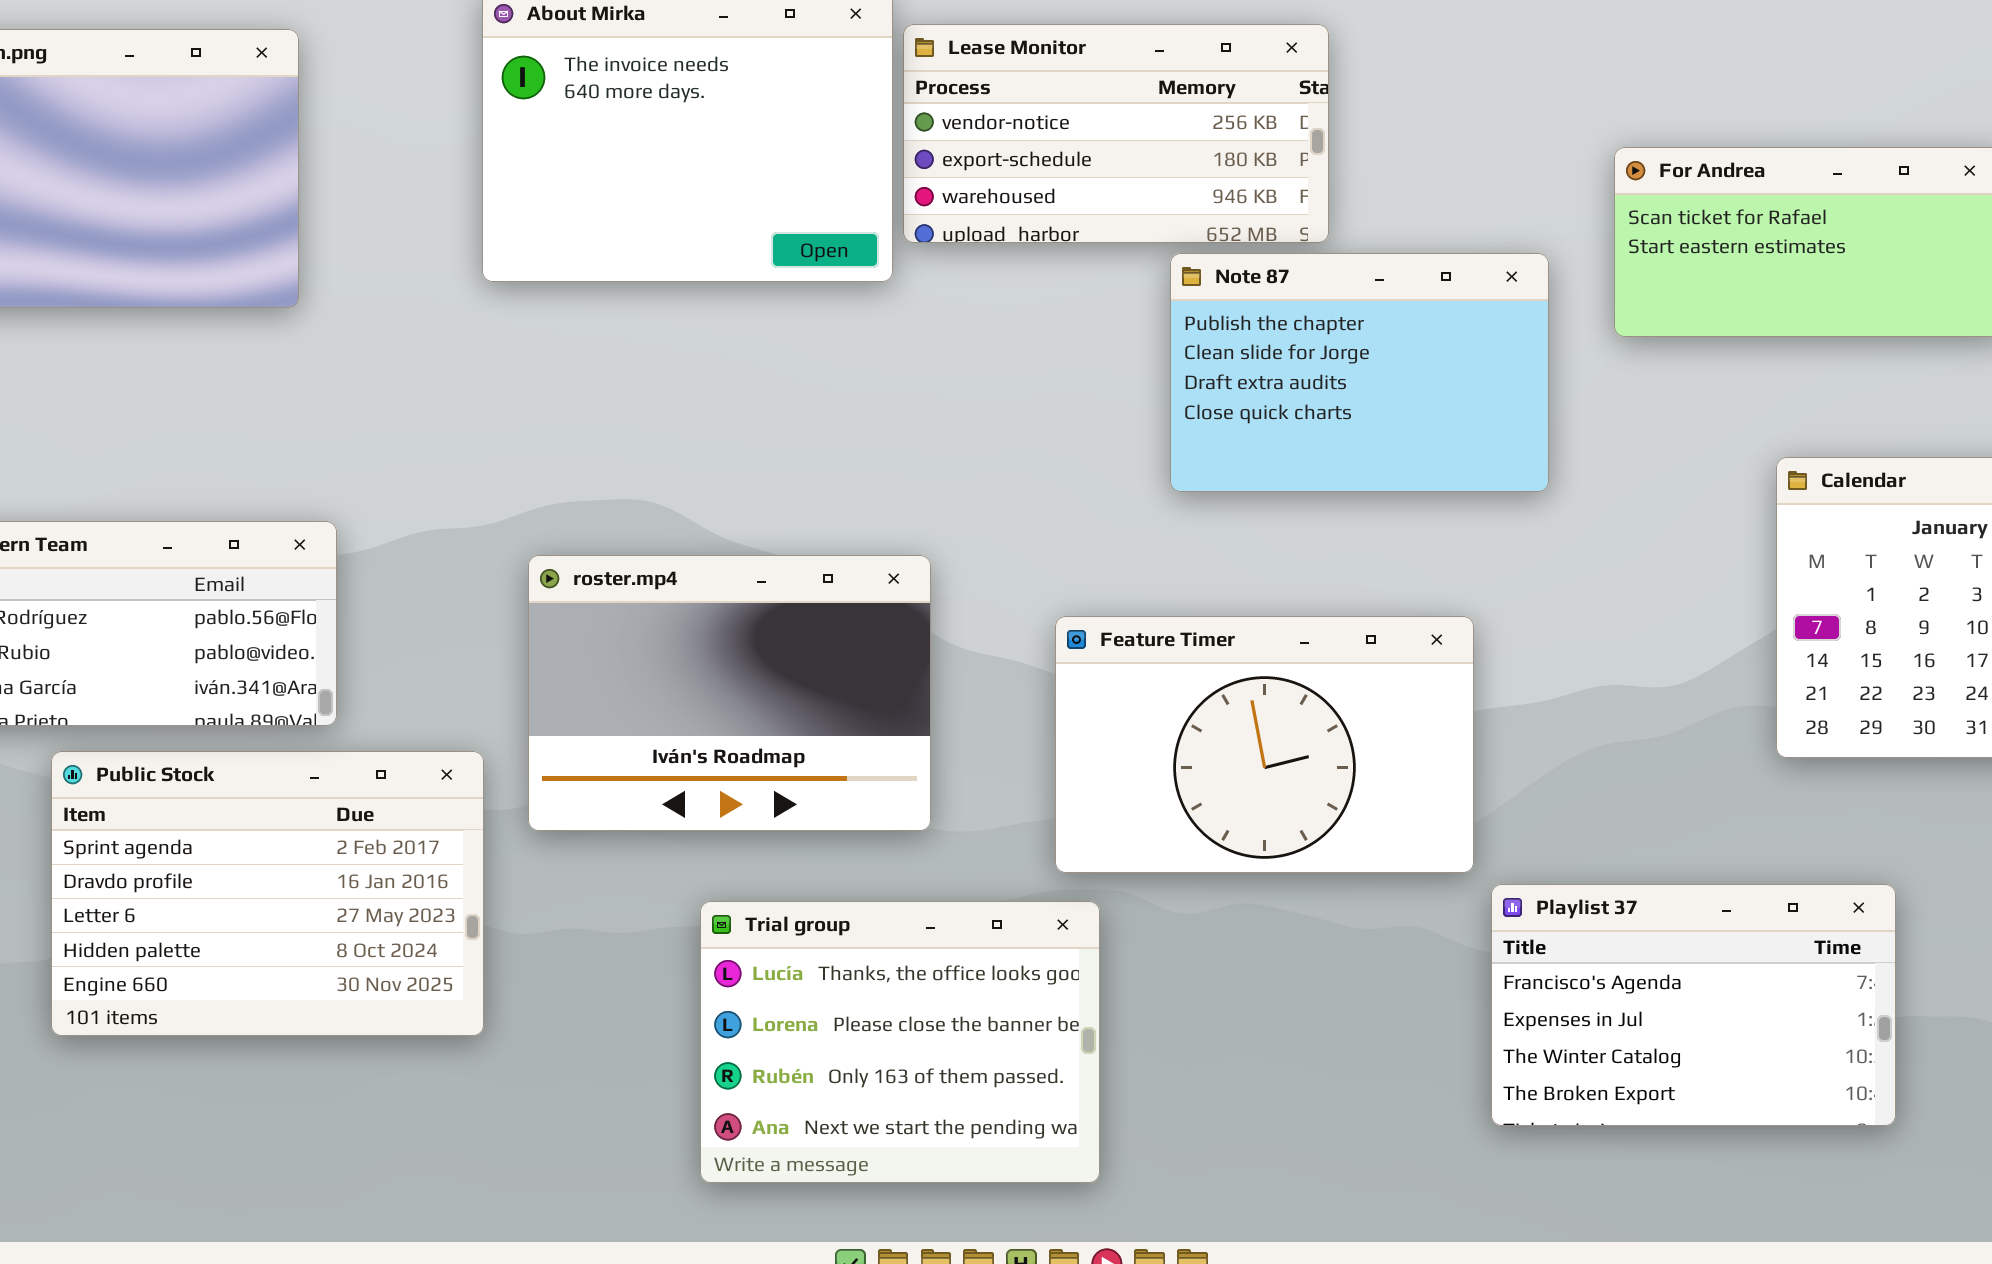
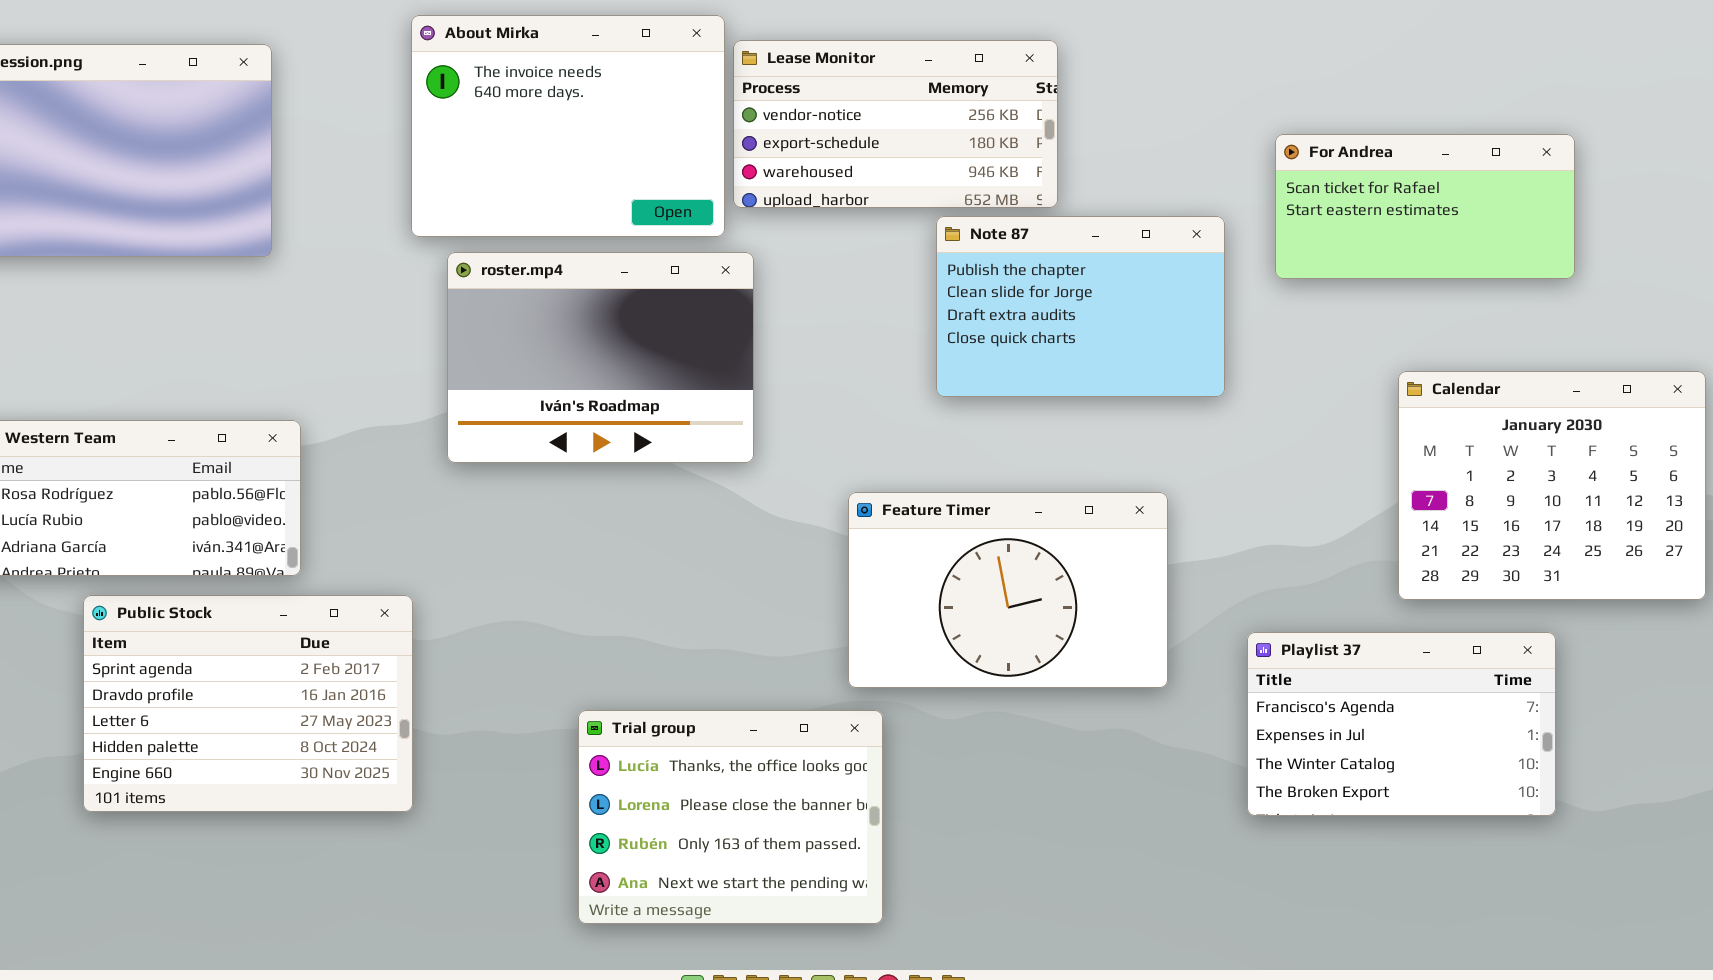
roster.mp4: [528,555,931,831] -> [447,252,754,463], moved
Playlist 37: [1491,884,1896,1126] -> [1247,632,1556,816], moved

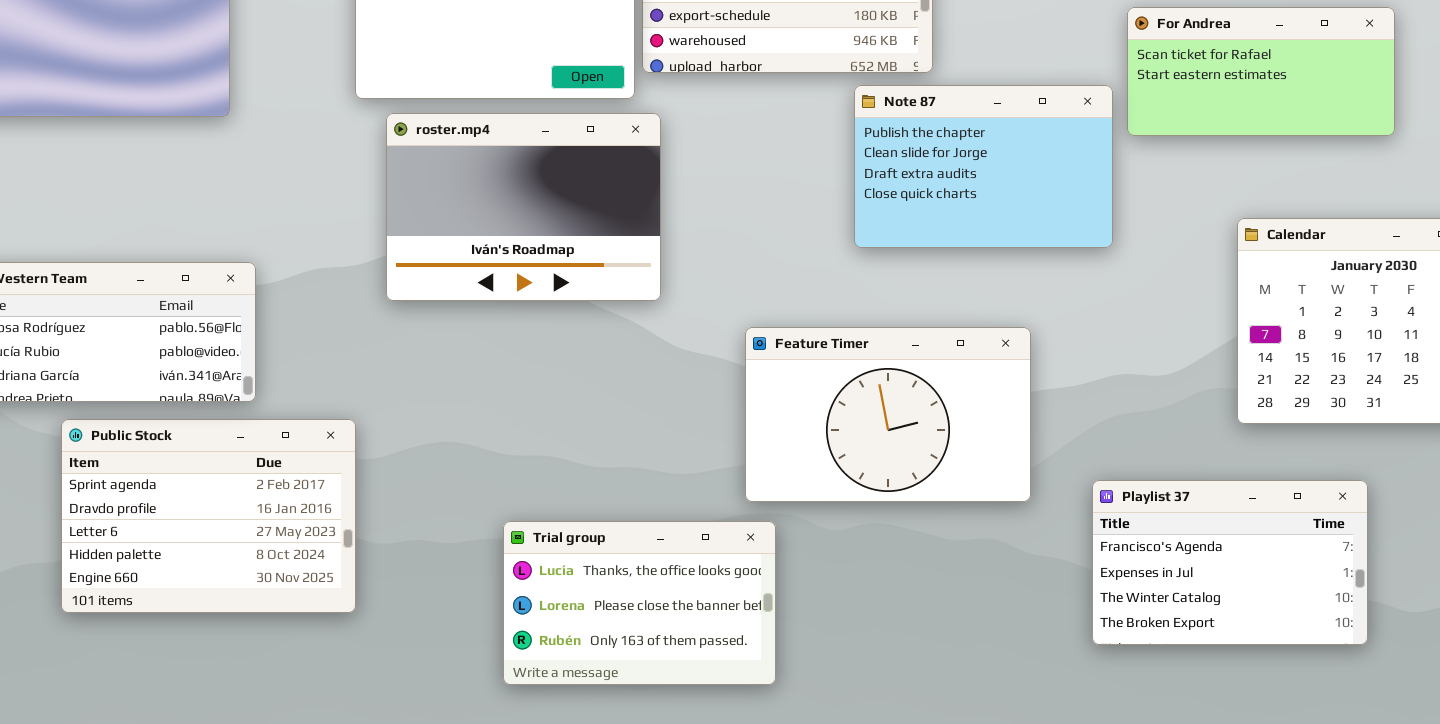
Note 87: [936,216,1225,397] -> [854,85,1113,248], moved
Playlist 37: [1247,632,1556,816] -> [1092,480,1368,645], moved
Trial group: [578,710,883,924] -> [503,521,776,685], resized

